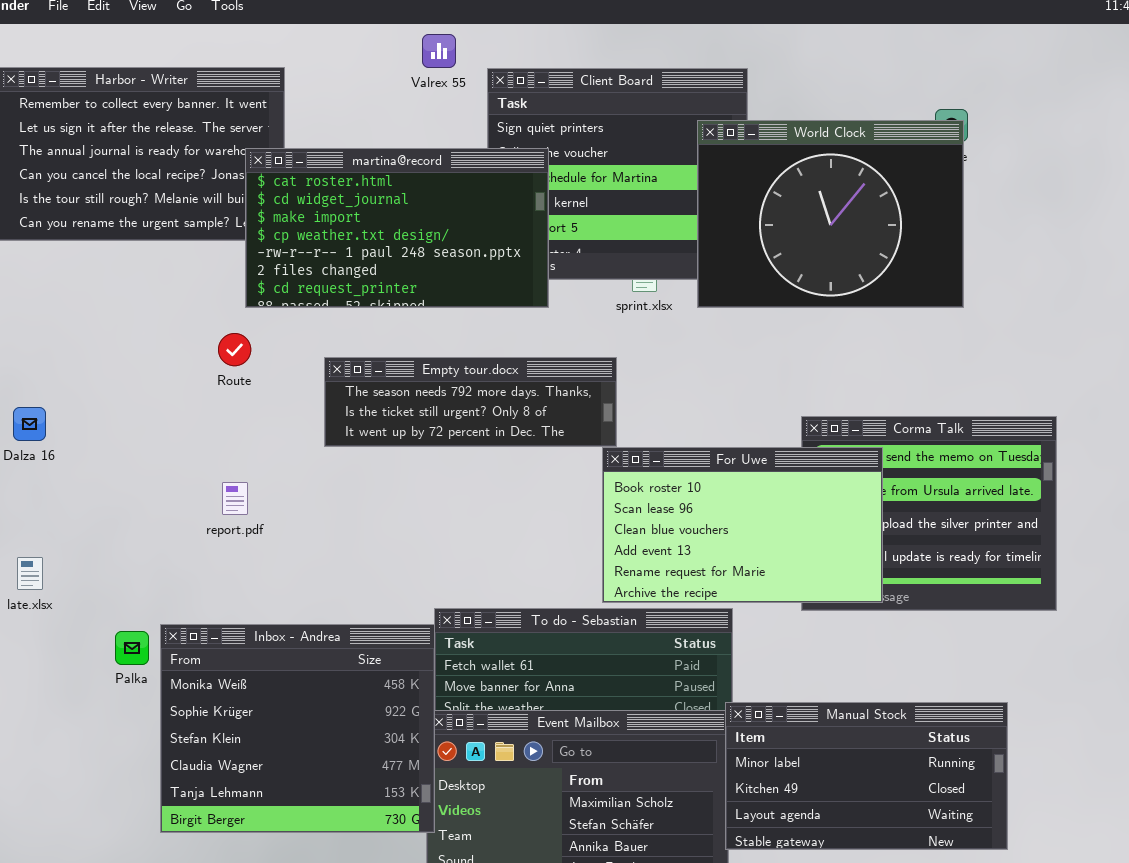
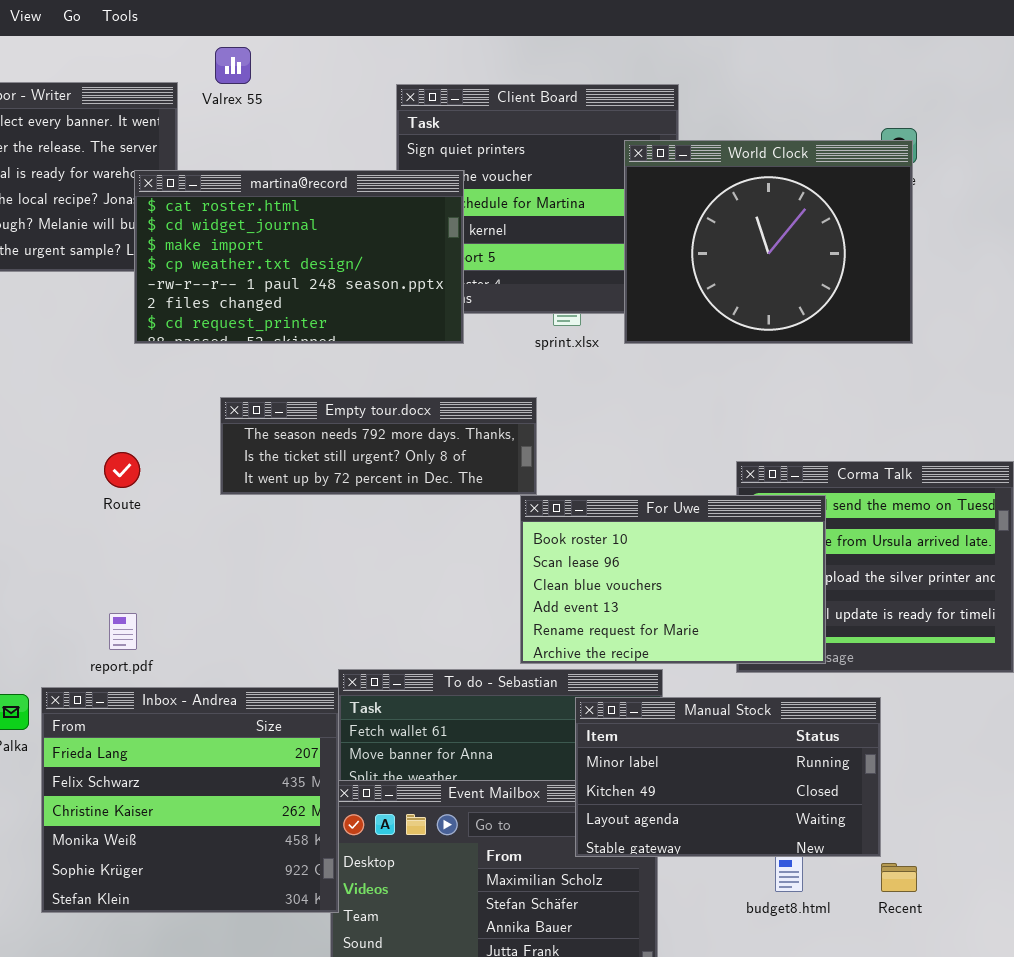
Valrex 55: [422,34,456,68] -> [215,47,251,84], moved
Route: [218,333,251,366] -> [104,452,140,488], moved
report.pdf: [222,482,248,515] -> [109,613,137,650], moved
Inbox - Andrea: [160,624,435,833] -> [41,687,339,913], scrolled up 3 rows
Manual Stock: [725,702,1008,850] -> [575,697,881,857], moved

